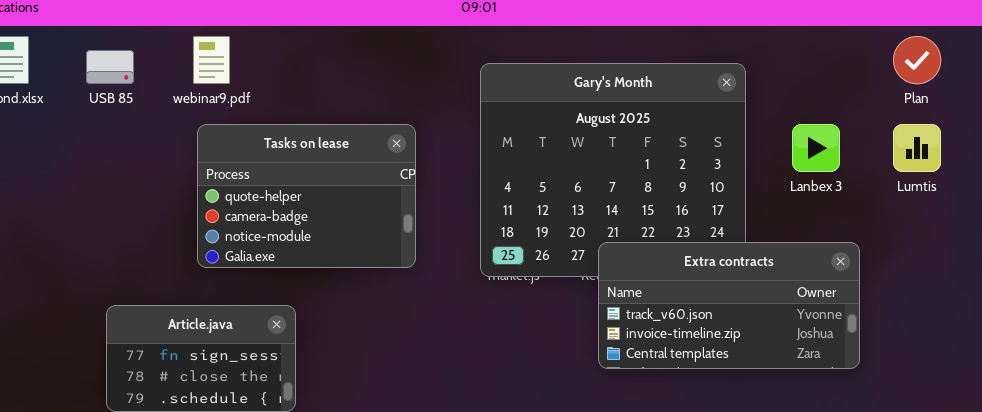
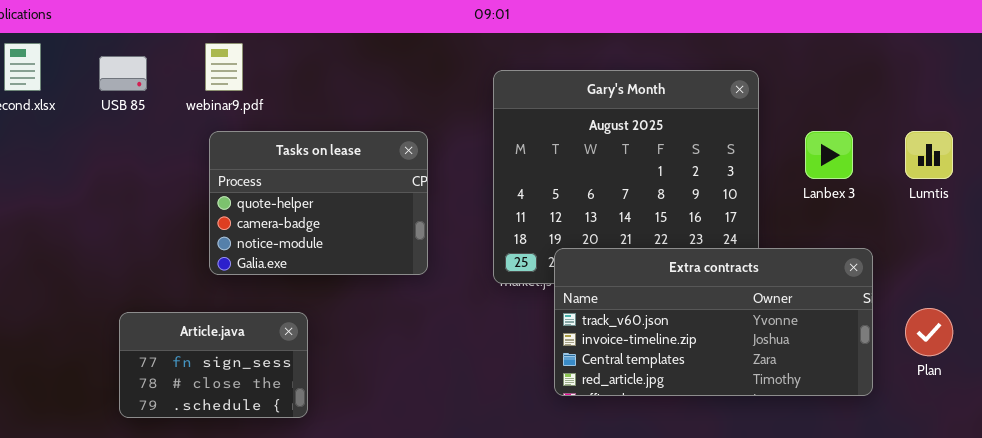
Plan: [893,36,941,84] -> [905,308,953,356], moved
Extra contracts: [598,242,860,369] -> [554,248,873,396], resized

